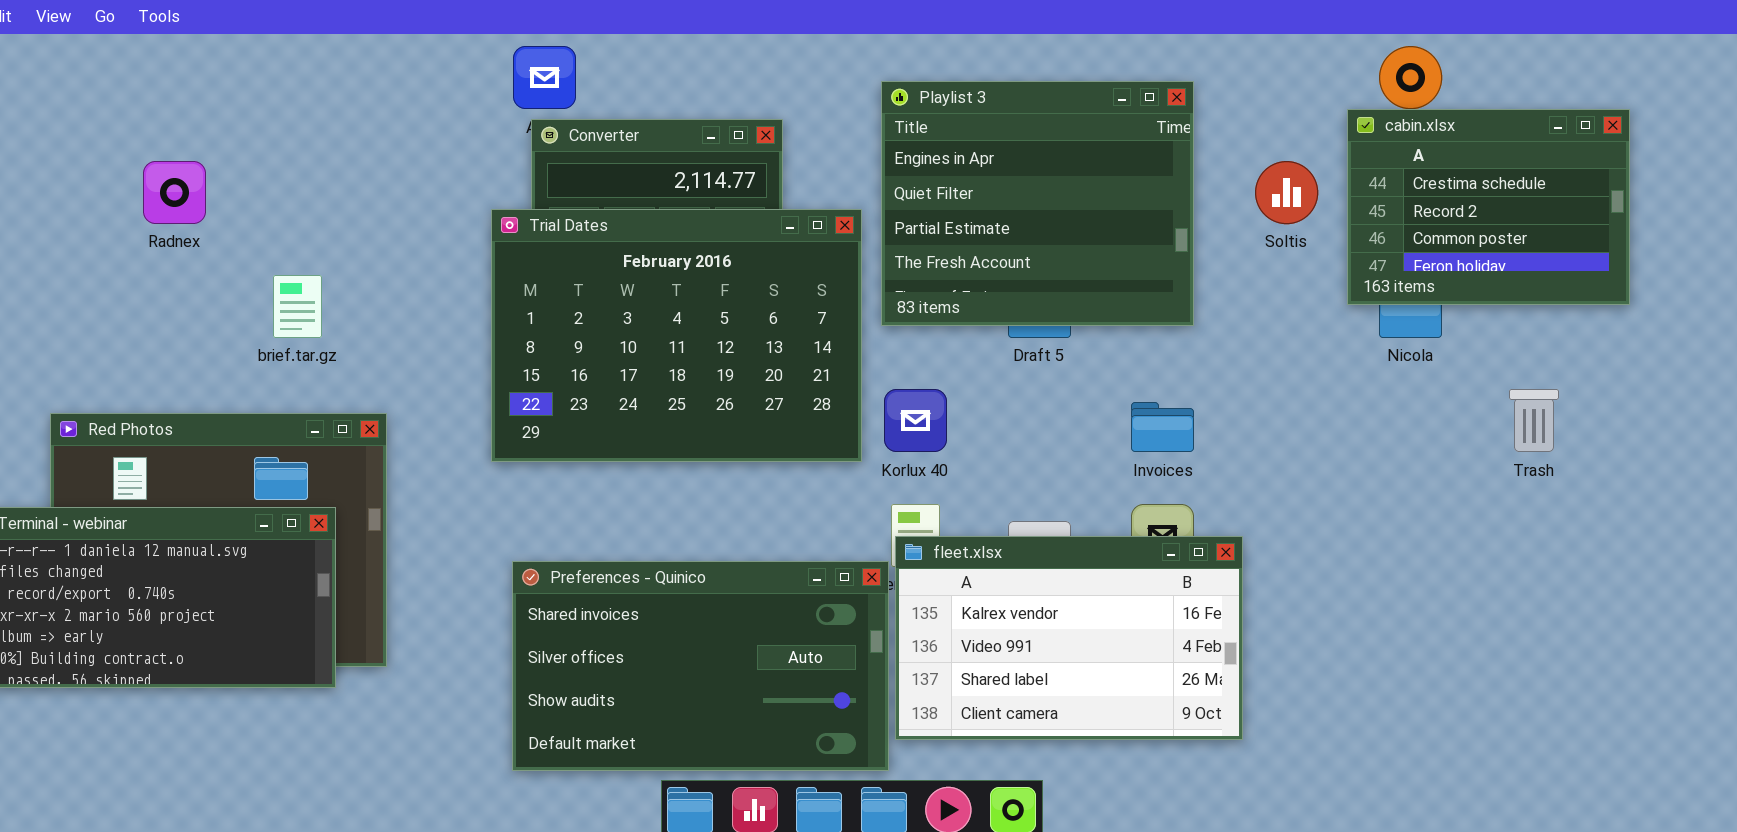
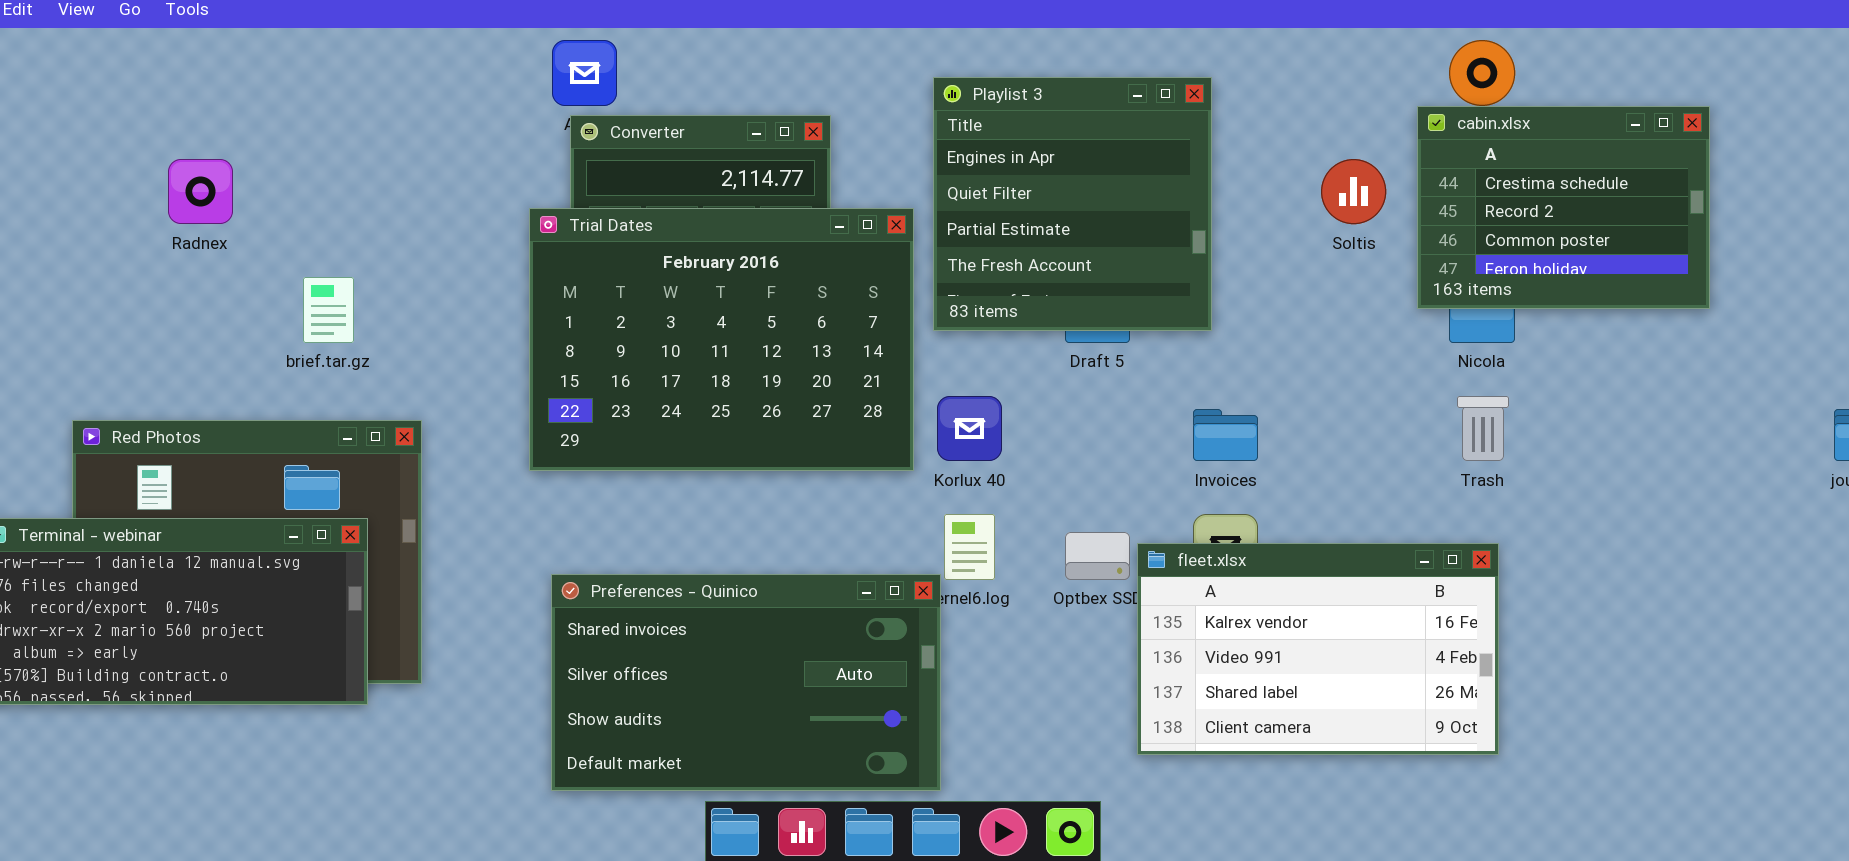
Playlist 3: [881,81,1194,326] -> [933,77,1212,331], resized
Trash: [1509,389,1559,452] -> [1457,396,1509,461], moved
fleet.xlsx: [895,536,1243,740] -> [1137,543,1499,755], moved

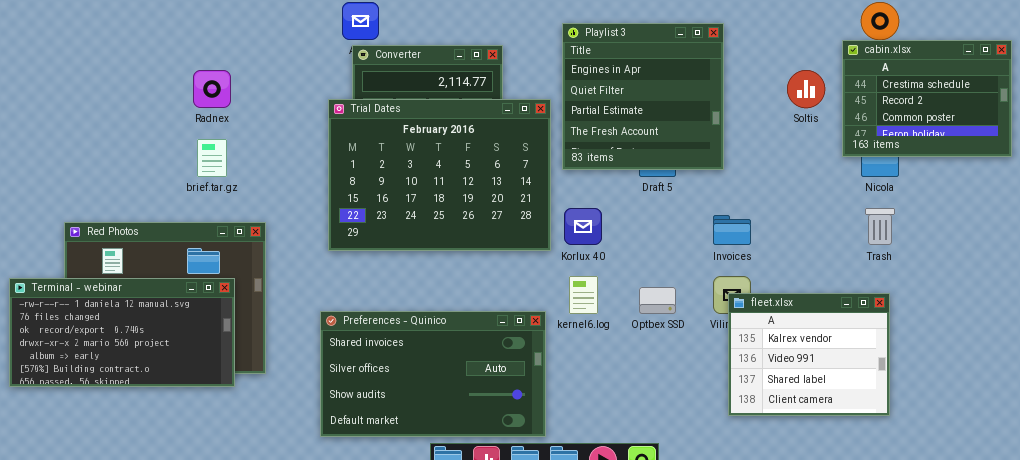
Radnex: [168,159,233,224] -> [193,70,231,108], moved
fleet.xlsx: [1137,543,1499,755] -> [728,293,890,416], resized
Preferences - Quinico: [551,574,941,791] -> [320,311,546,437], moved

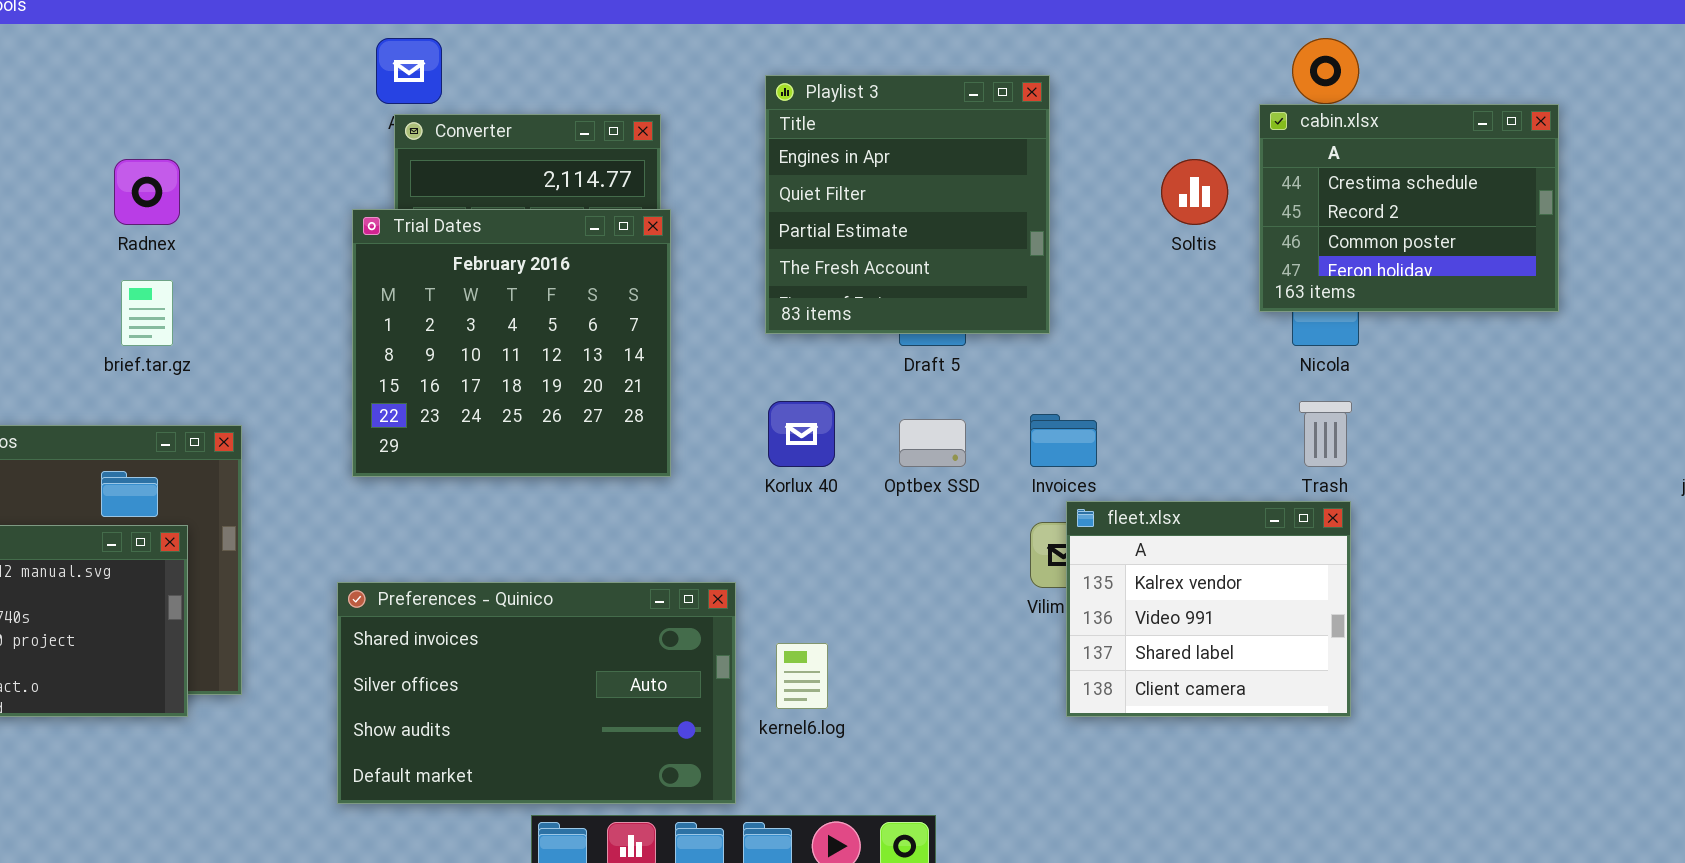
Trial Dates: [328,99,551,251] -> [352,209,671,477], resized
kernel6.log: [569,276,598,314] -> [776,643,828,709], moved
Optbex SSD: [639,287,676,314] -> [899,419,966,467], moved
fleet.xlsx: [728,293,890,416] -> [1066,501,1351,717], moved

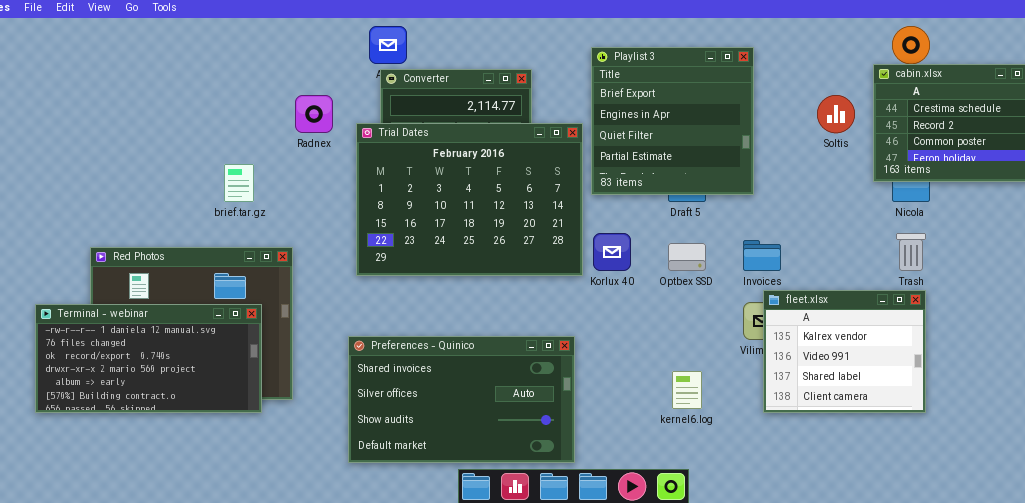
Playlist 3: [765,75,1050,334] -> [591,47,754,195], scrolled up 1 row
Radnex: [114,159,180,225] -> [295,95,333,133], moved
Trial Dates: [352,209,671,477] -> [356,123,583,276], resized
kernel6.log: [776,643,828,709] -> [672,371,702,409], moved

